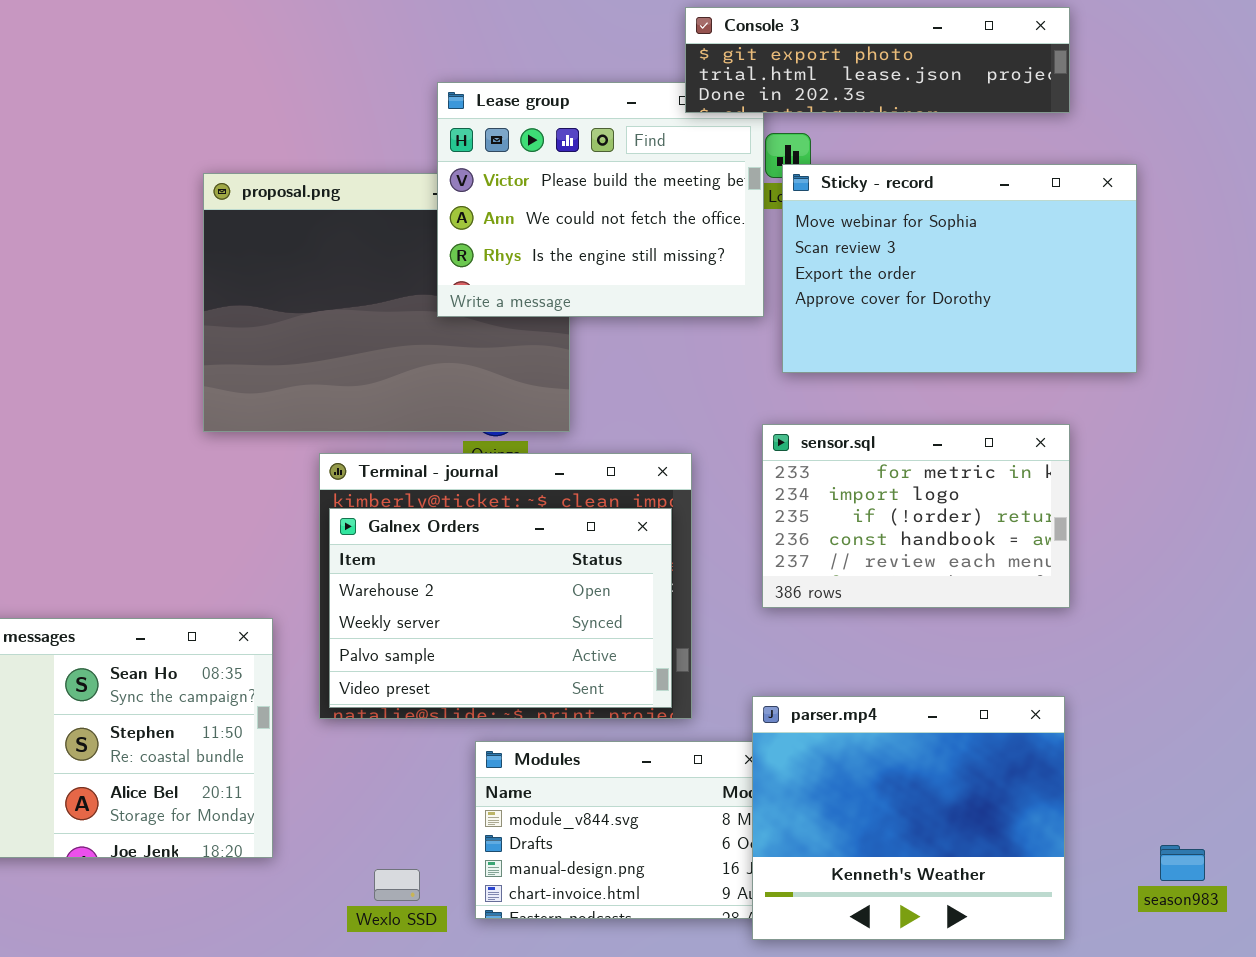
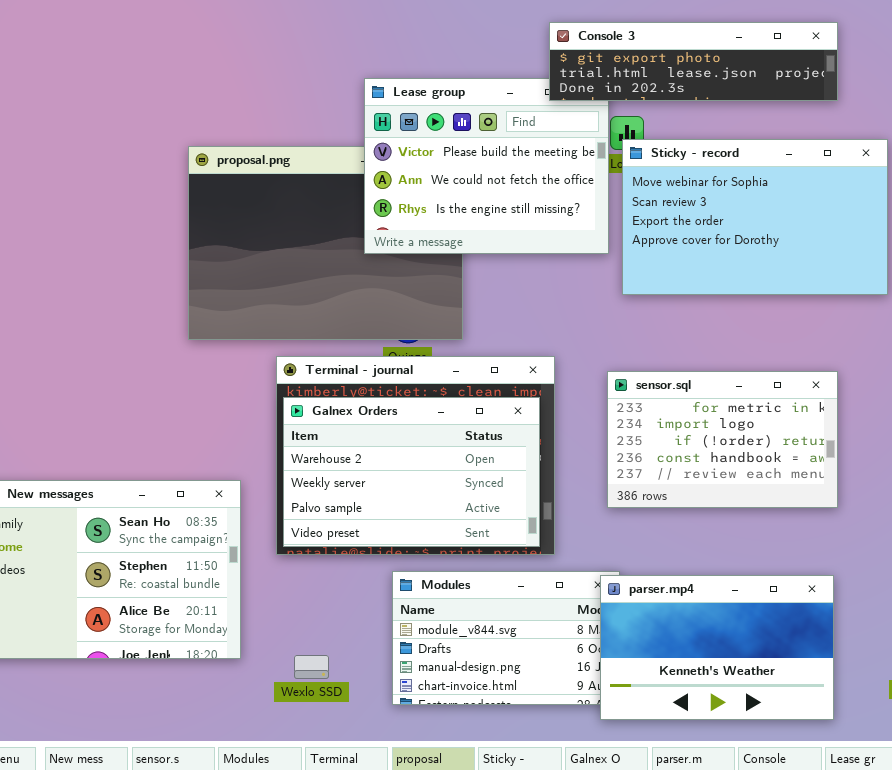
sensor.sql: [762,424,1070,608] -> [607,371,838,508], moved
parser.mp4: [752,696,1065,940] -> [600,575,834,720], resized
Wexlo SSD: [374,869,420,901] -> [294,655,329,679], moved

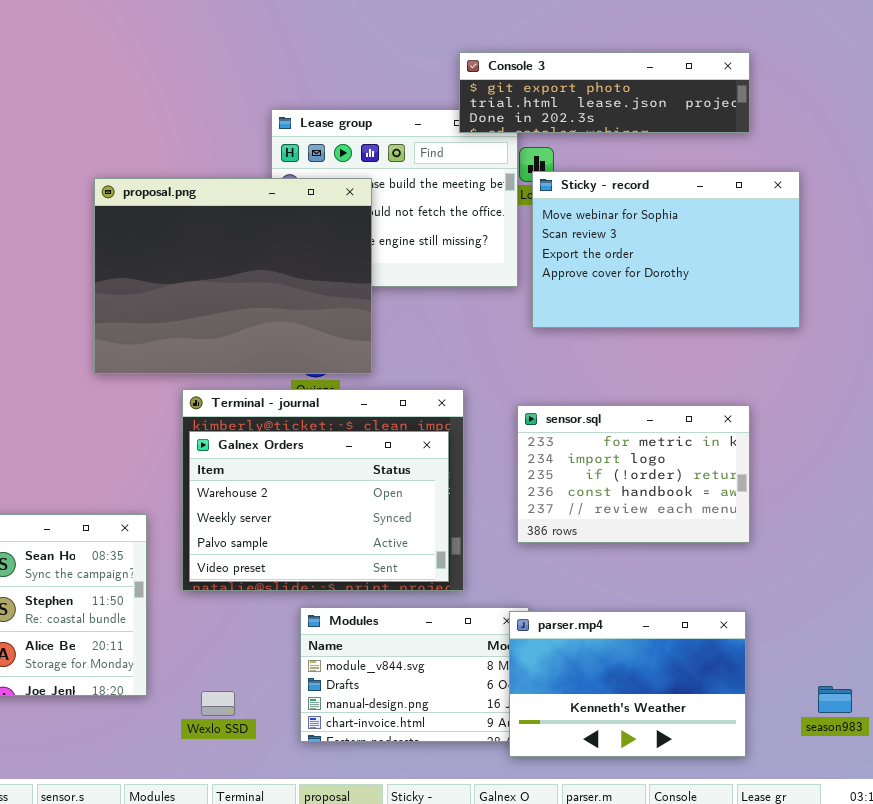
proposal.png: [188,146,463,340] -> [94,178,372,374], raised

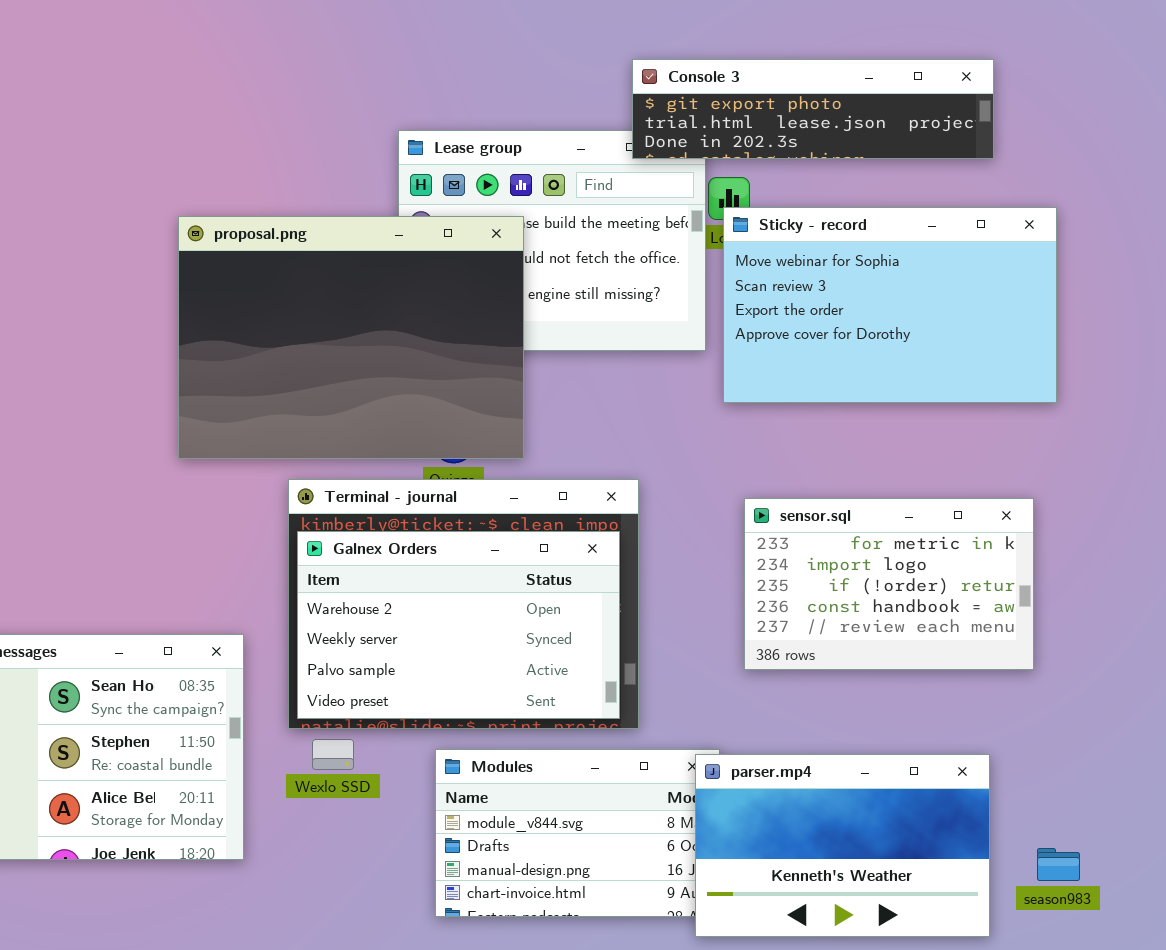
sensor.sql: [517,405,750,543] -> [744,498,1034,670], moved
season983: [818,686,852,713] -> [1037,848,1080,881], moved
Wexlo SSD: [201,691,235,716] -> [312,739,354,770], moved

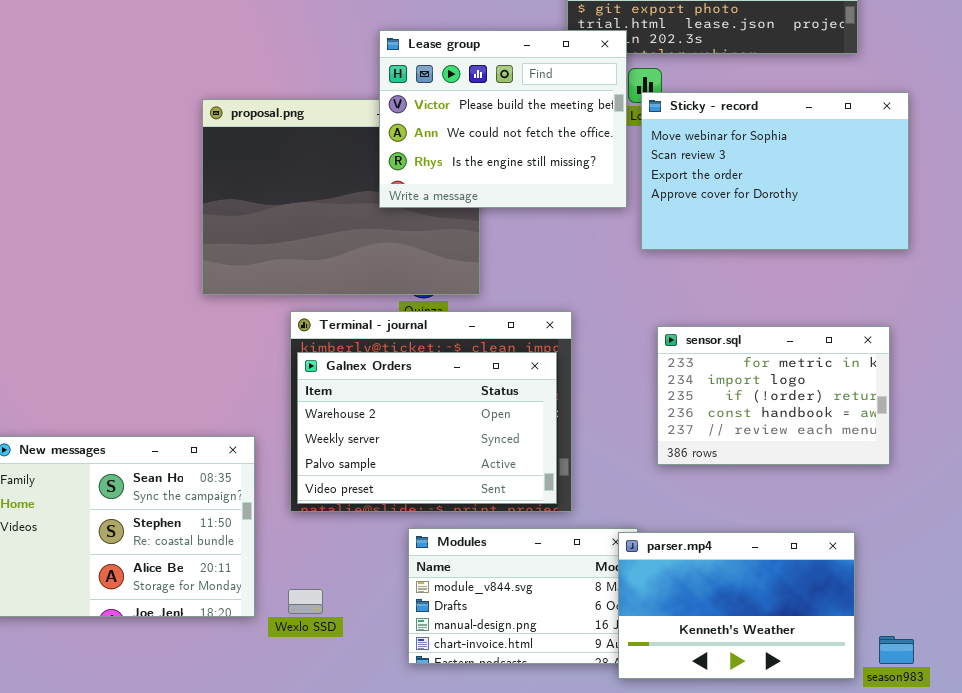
Lease group: [398,130,706,351] -> [379,30,627,208], raised
Wexlo SSD: [312,739,354,770] -> [288,589,323,614], moved
season983: [1037,848,1080,881] -> [879,636,914,664], moved

